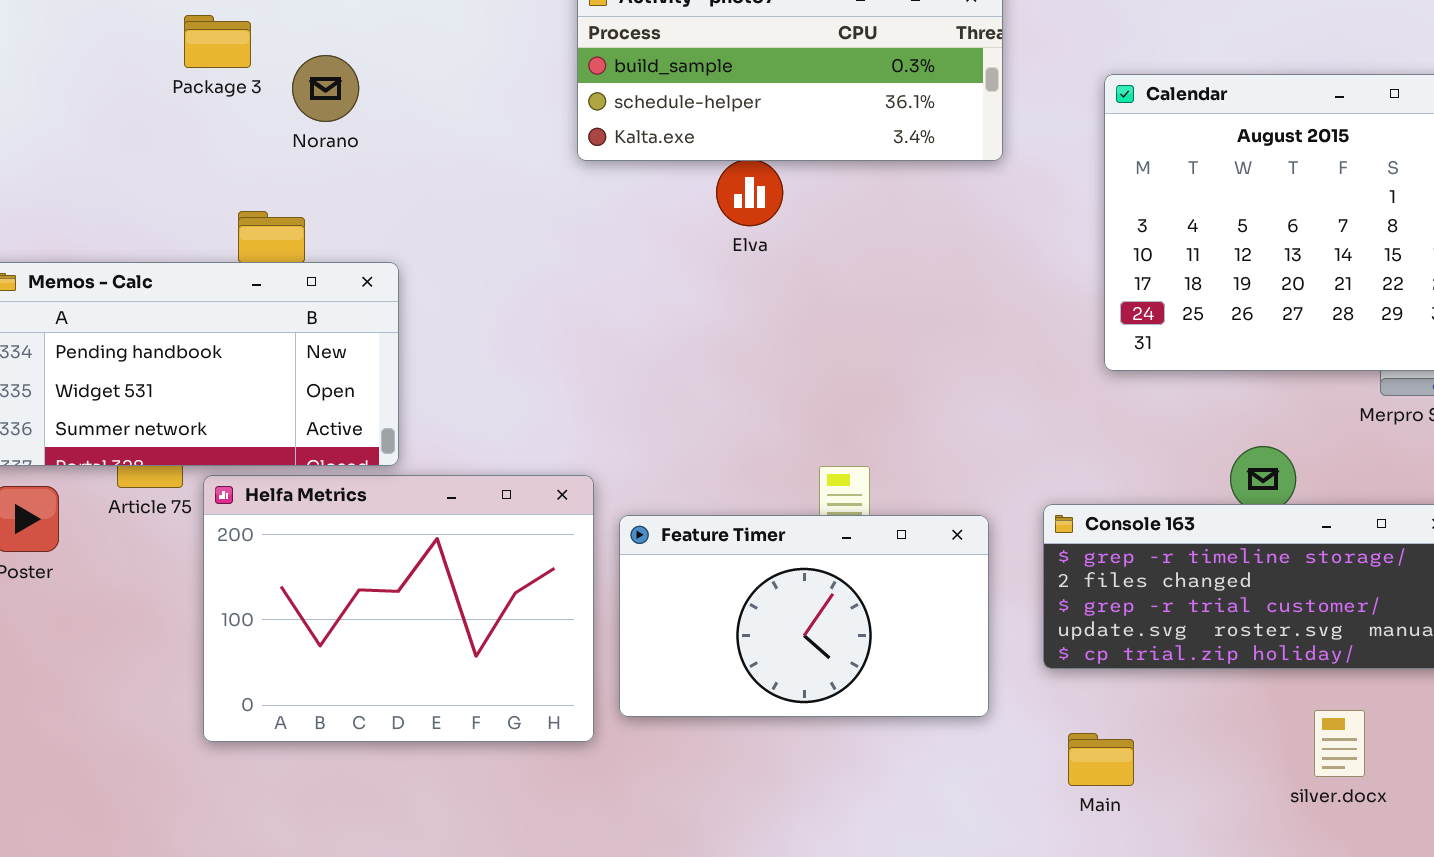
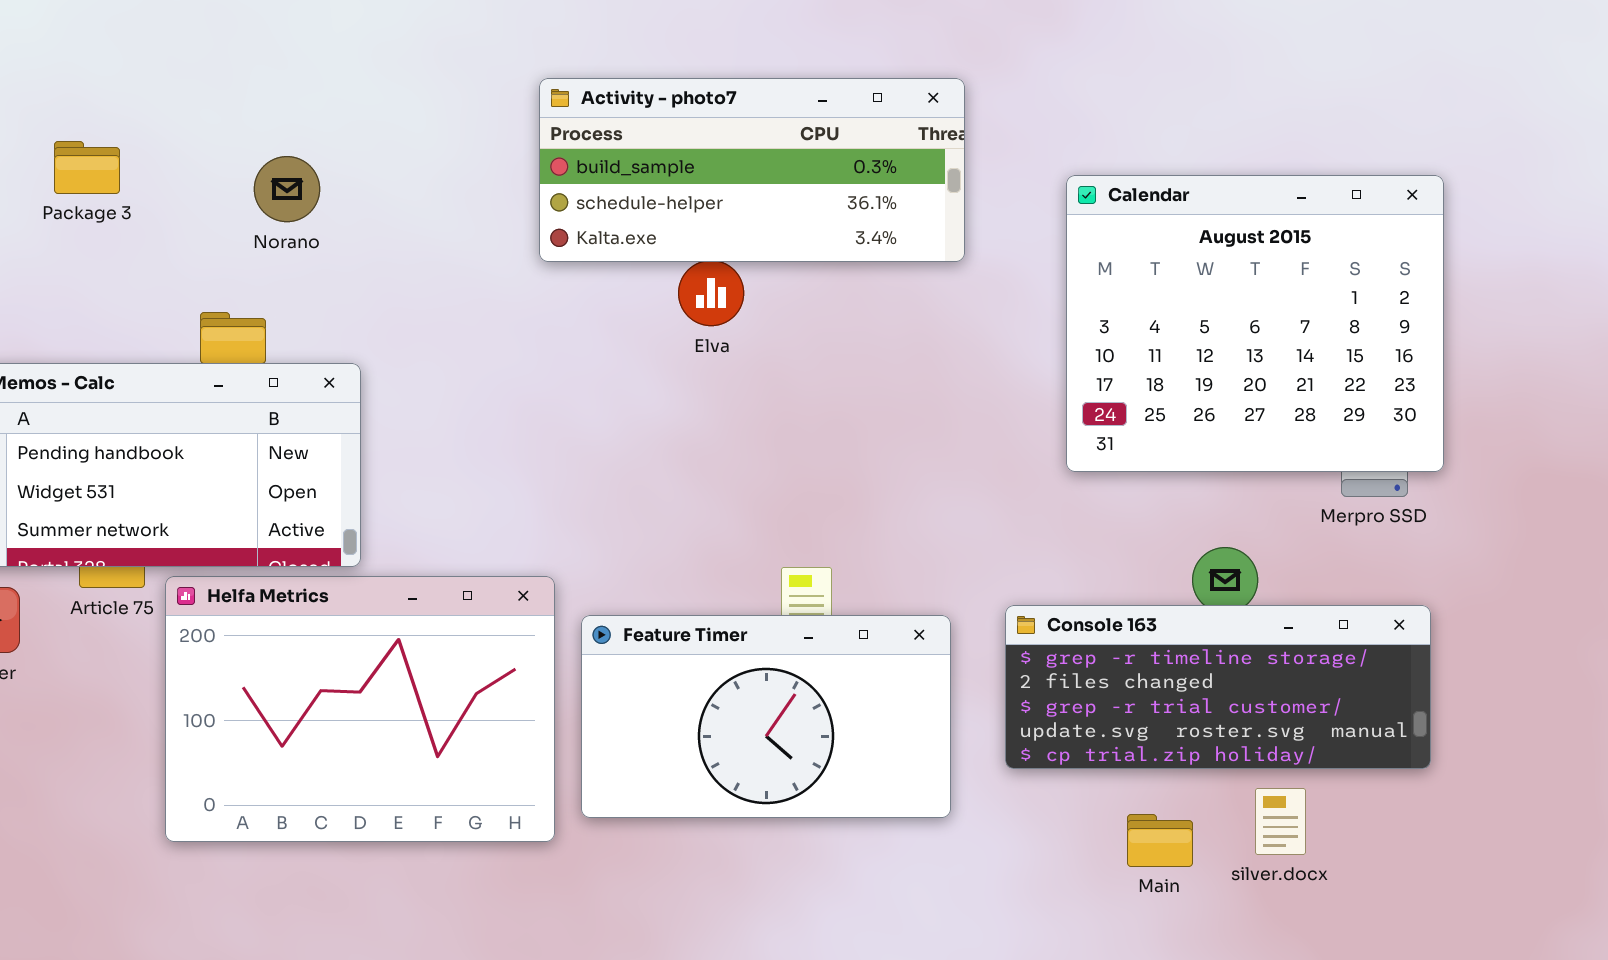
Package 3: [184,15,251,68] -> [54,141,120,194], moved
silver.docx: [1314,710,1365,777] -> [1255,788,1306,855], moved
Main: [1068,733,1134,786] -> [1127,814,1193,867], moved

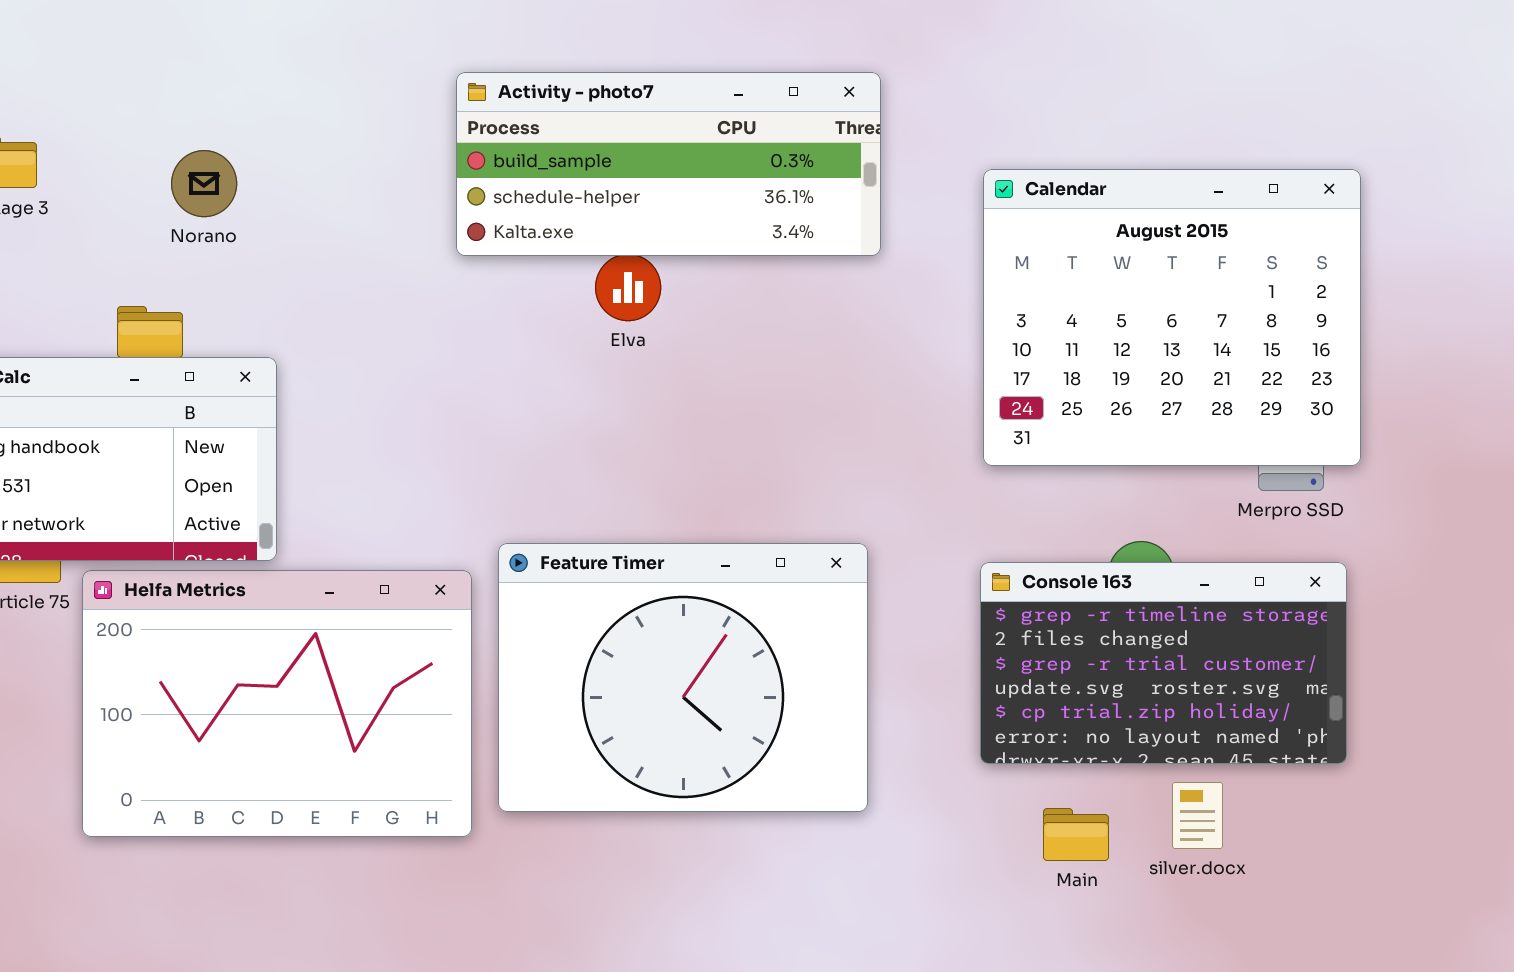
Console 163: [1005,605,1431,769] -> [980,562,1347,764], resized
Feature Timer: [581,615,951,818] -> [498,543,868,812], resized

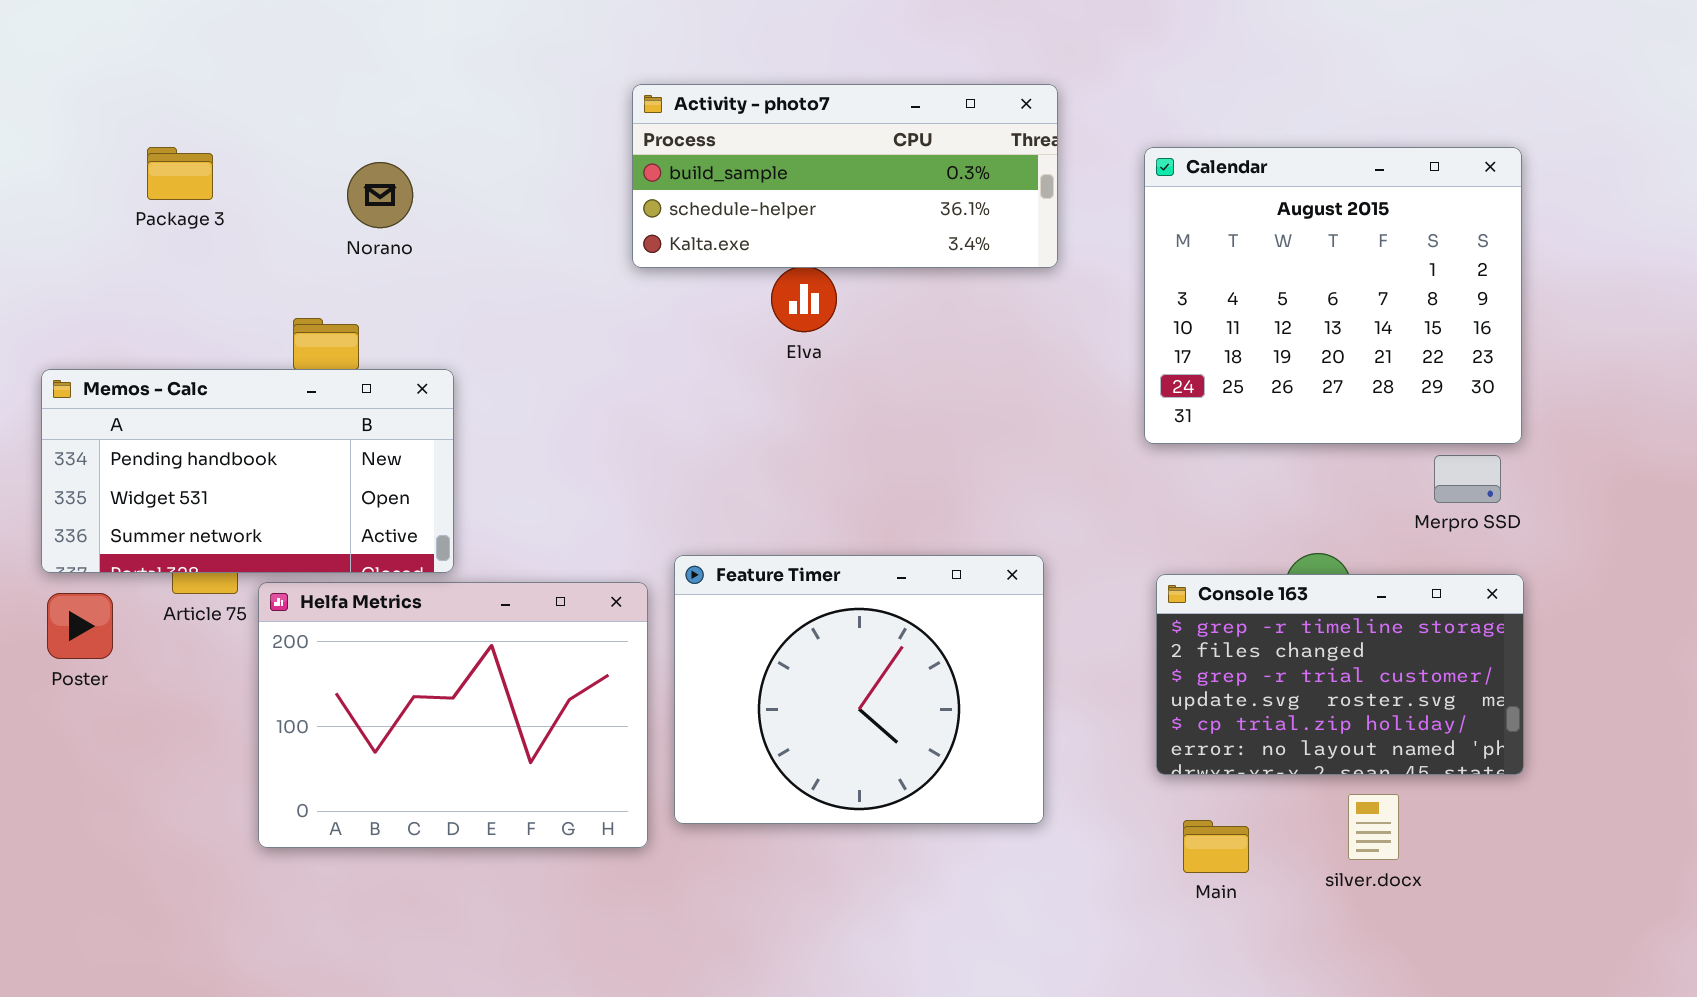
Calendar: [983,169,1361,466] -> [1144,147,1522,444], moved
Main: [1043,808,1109,861] -> [1183,820,1249,873], moved

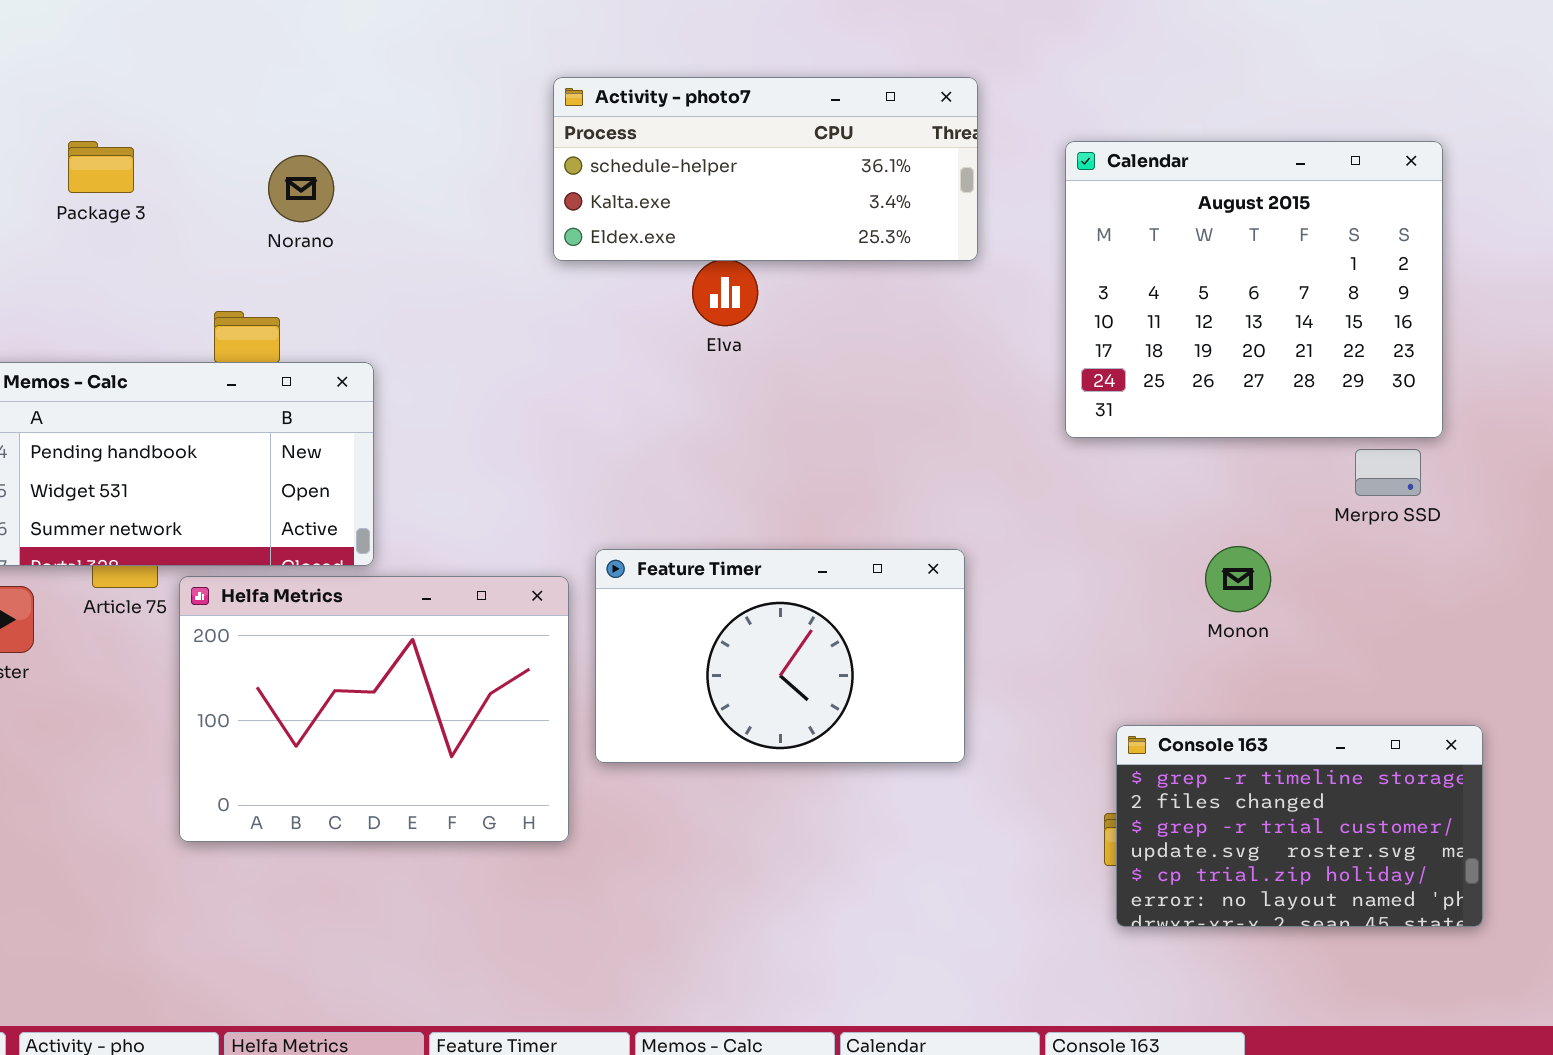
Activity - photo7: [632,84,1058,268] -> [553,77,978,261], scrolled down 1 row
Feature Timer: [674,555,1044,824] -> [595,549,965,763], resized
Console 163: [1156,574,1524,775] -> [1116,725,1483,927], moved

